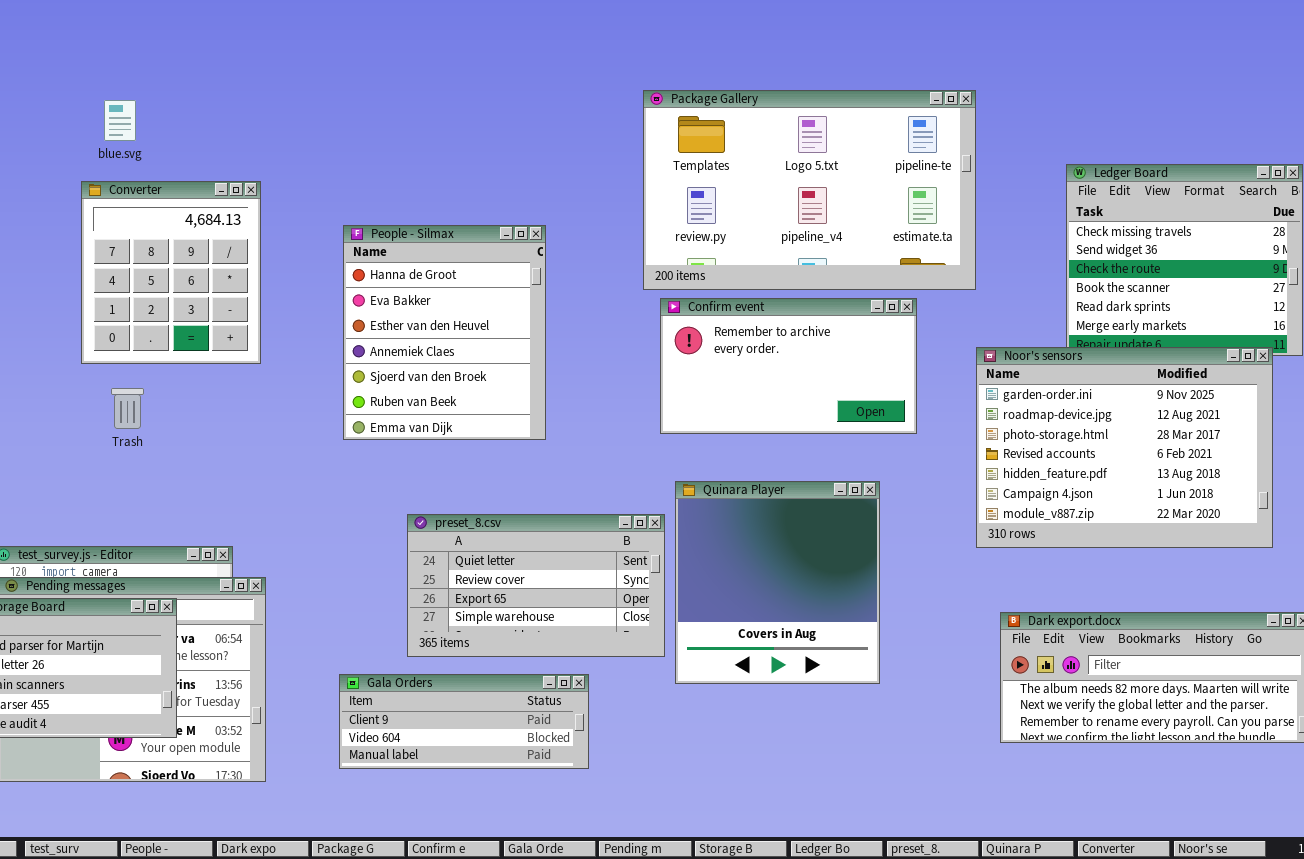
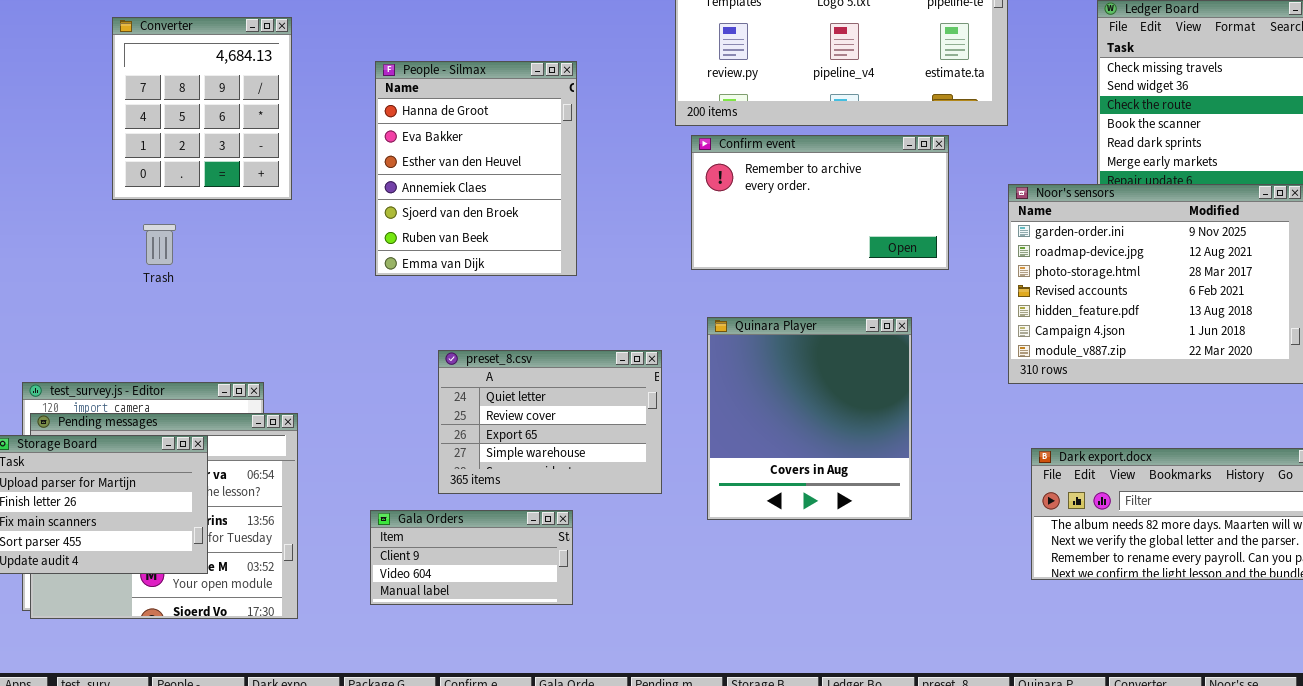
preset_8.csv: [407,514,665,657] -> [438,350,662,494], resized
Gala Orders: [339,674,589,769] -> [370,510,573,605], resized

